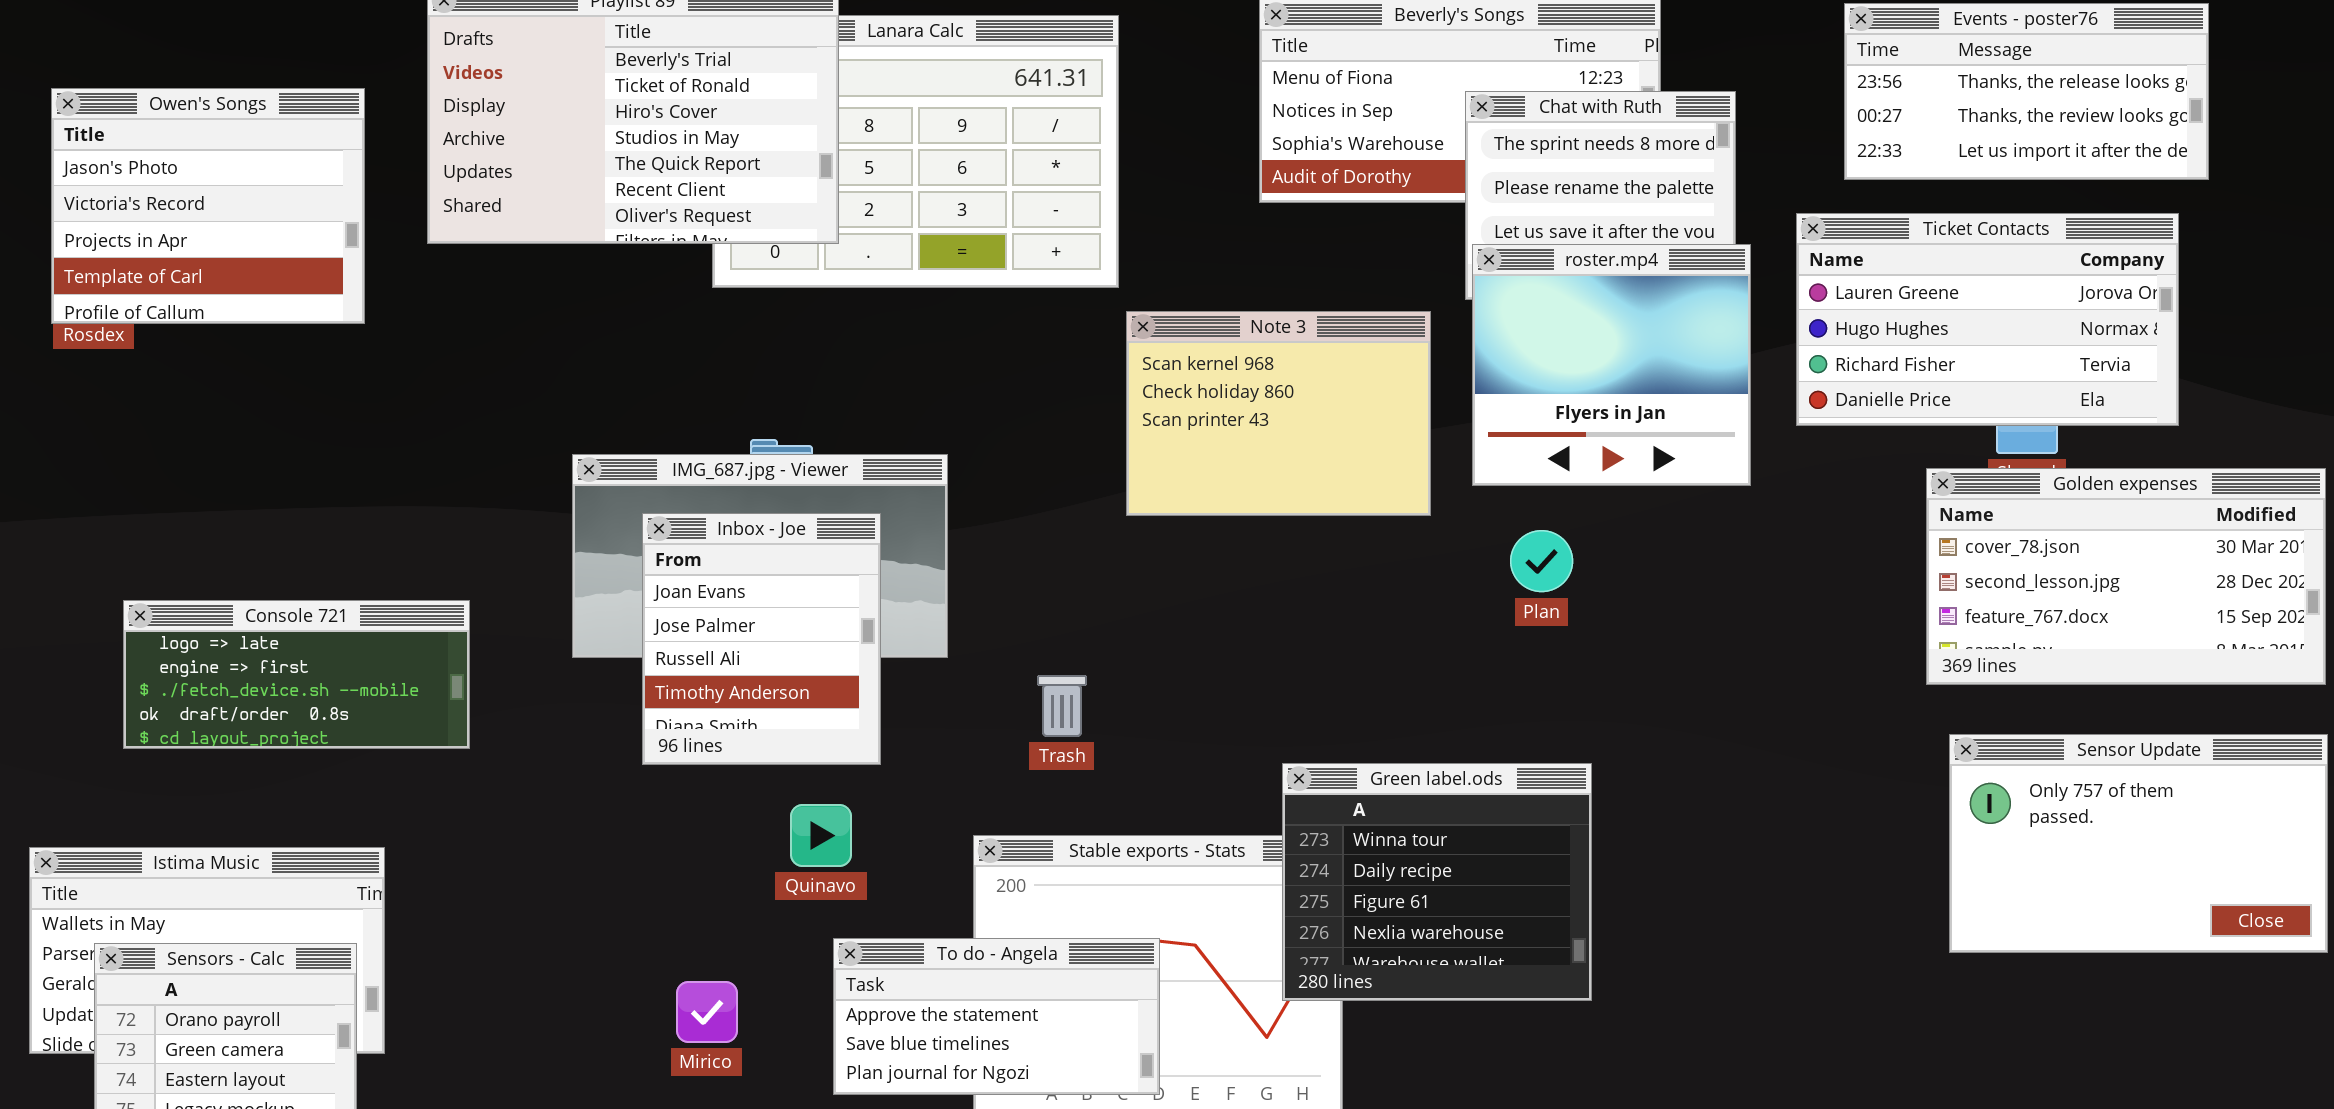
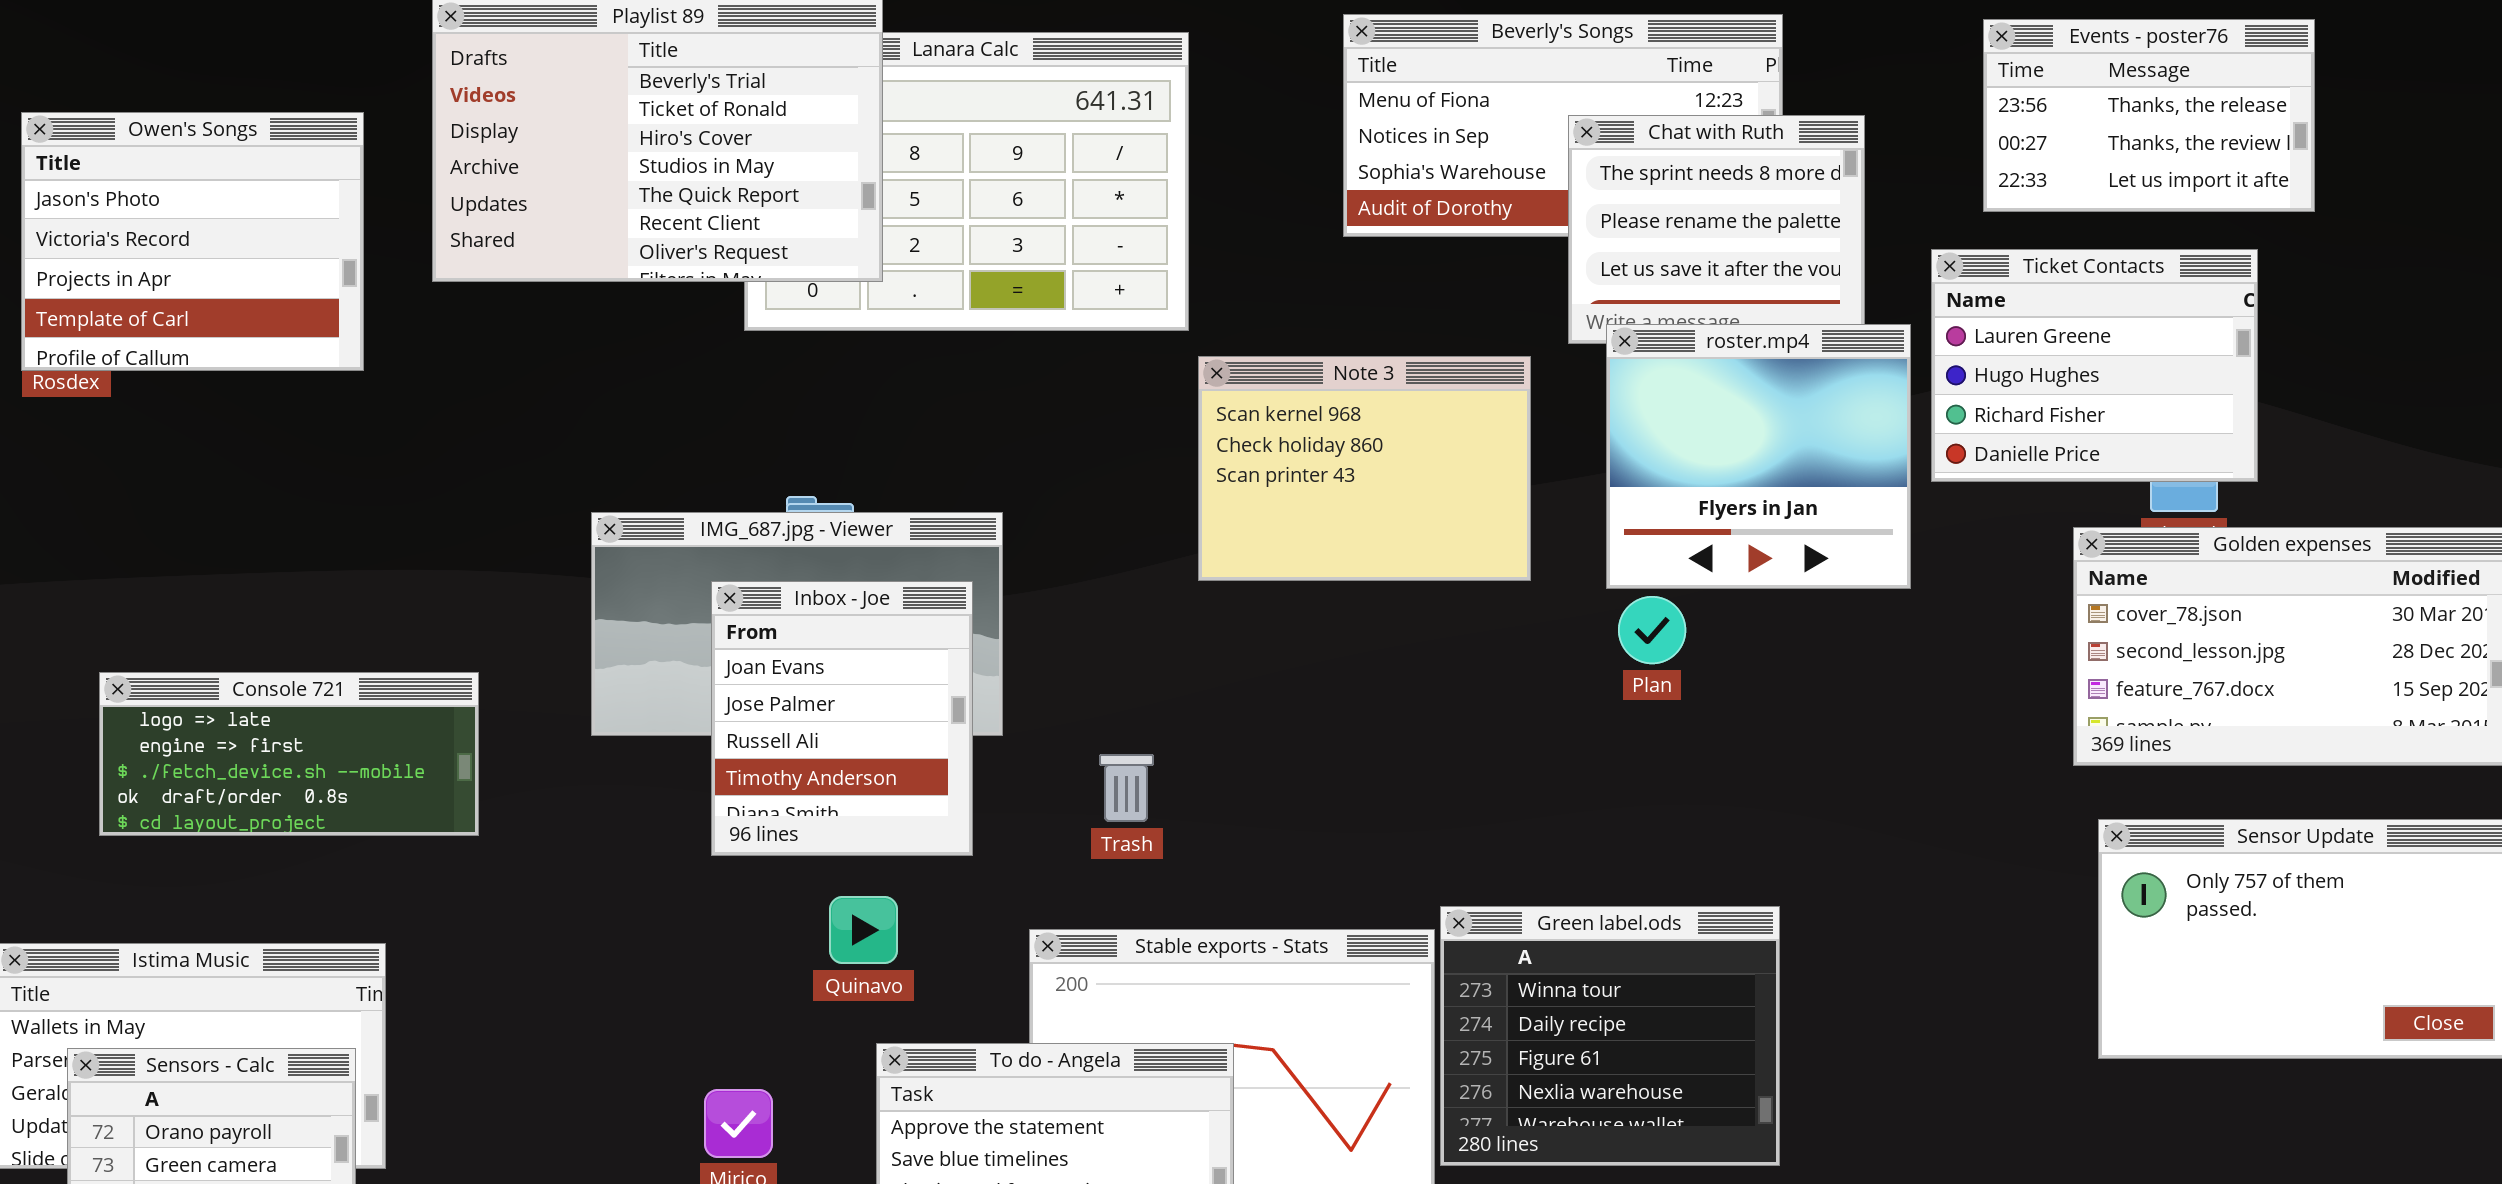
Events - poster76: [1844,3,2209,180] -> [1983,19,2315,212], resized
Ticket Contacts: [1796,213,2179,426] -> [1931,249,2258,482], resized
roster.mp4: [1472,244,1751,486] -> [1606,324,1911,589], moved
Inbox - Joe: [642,513,881,765] -> [711,581,973,856], moved
Green label.ods: [1282,763,1592,1001] -> [1440,906,1780,1166], moved

